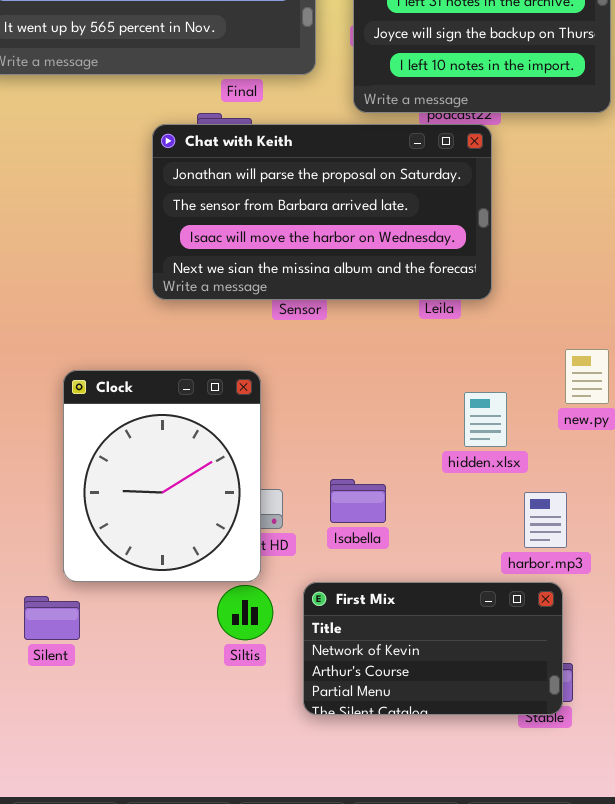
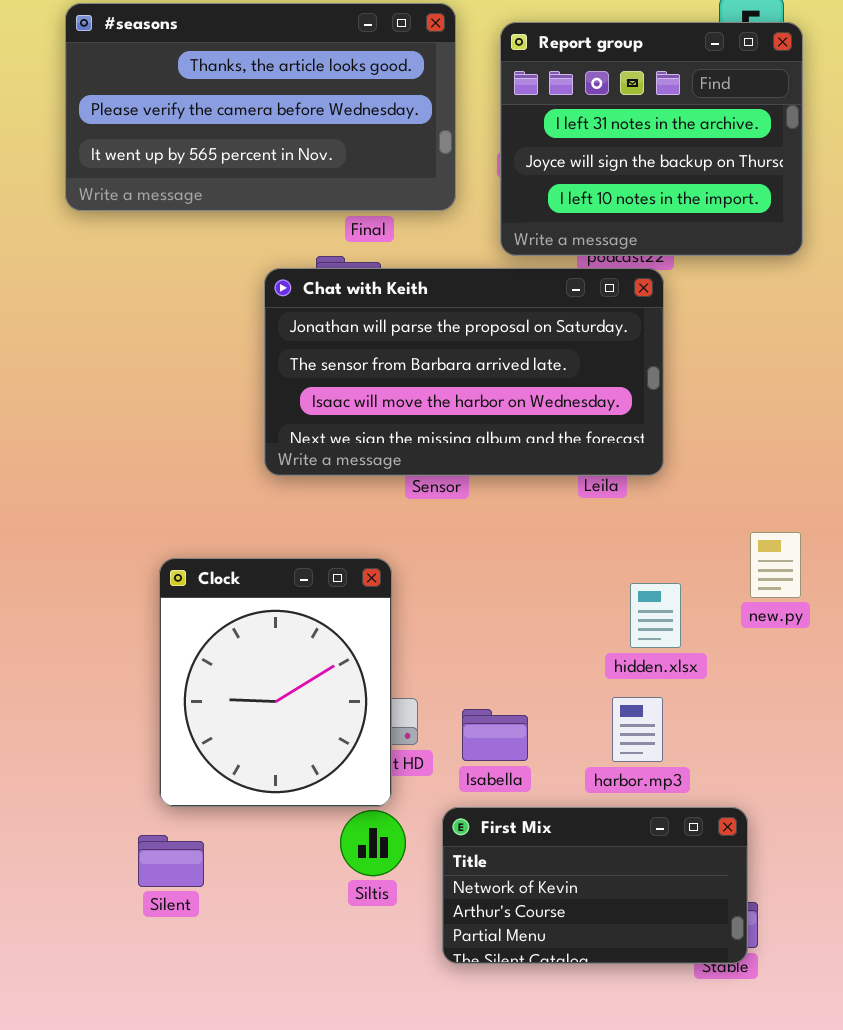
Isabella: [330,479,386,523] -> [462,709,528,761], moved
harbor.mp3: [524,492,567,548] -> [612,697,663,762], moved
Silent: [24,596,80,640] -> [138,835,204,887], moved

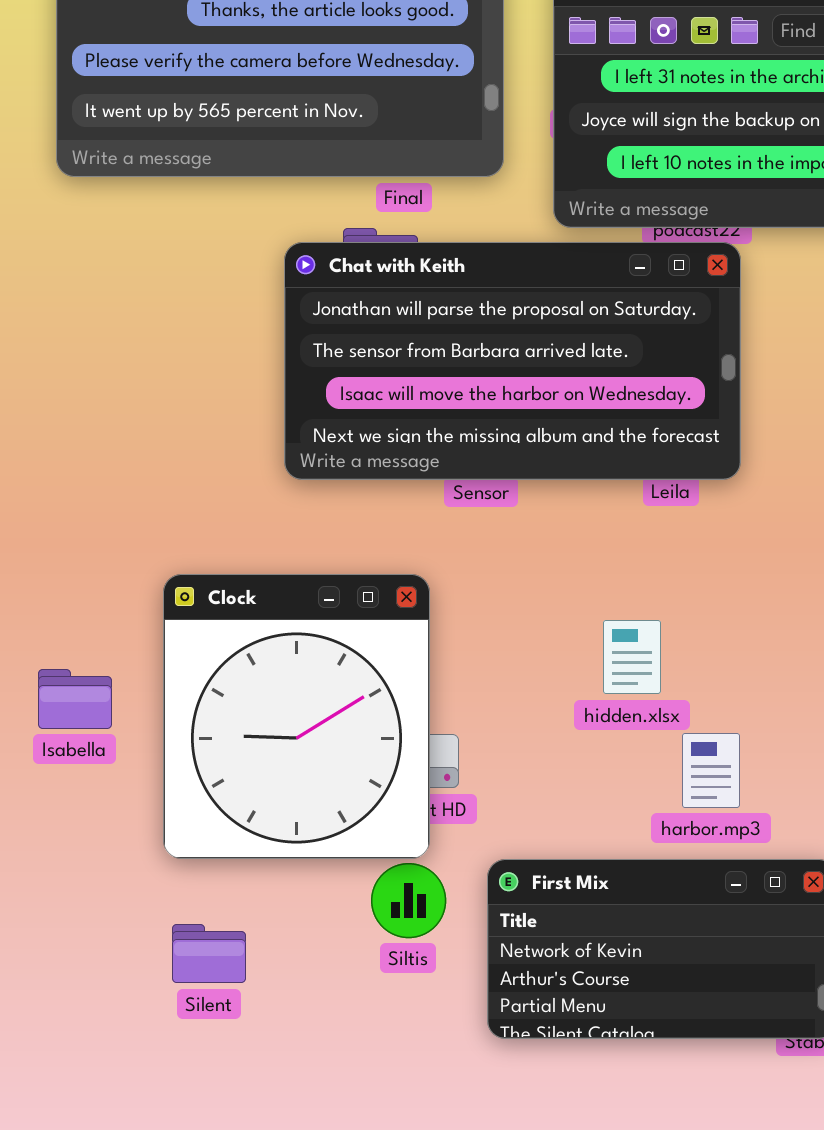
hidden.xlsx: [630,583,681,648] -> [603,620,661,694], moved
Isabella: [462,709,528,761] -> [38,669,112,729], moved
Silent: [138,835,204,887] -> [172,924,246,983], moved

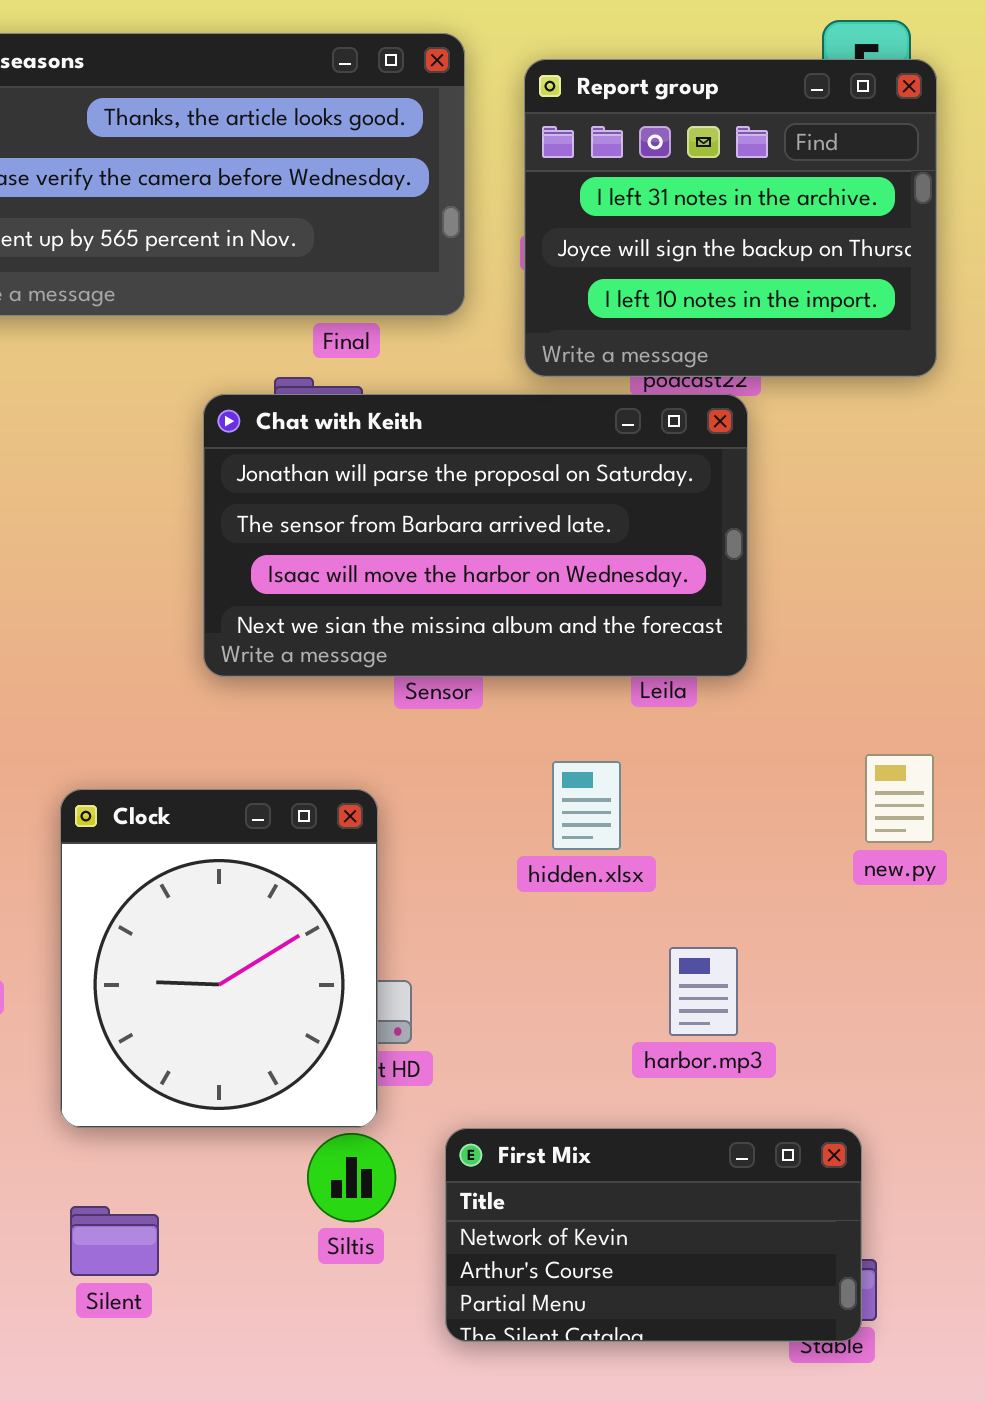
hidden.xlsx: [603,620,661,694] -> [552,761,621,850], moved
harbor.mp3: [682,733,740,808] -> [669,947,738,1036], moved

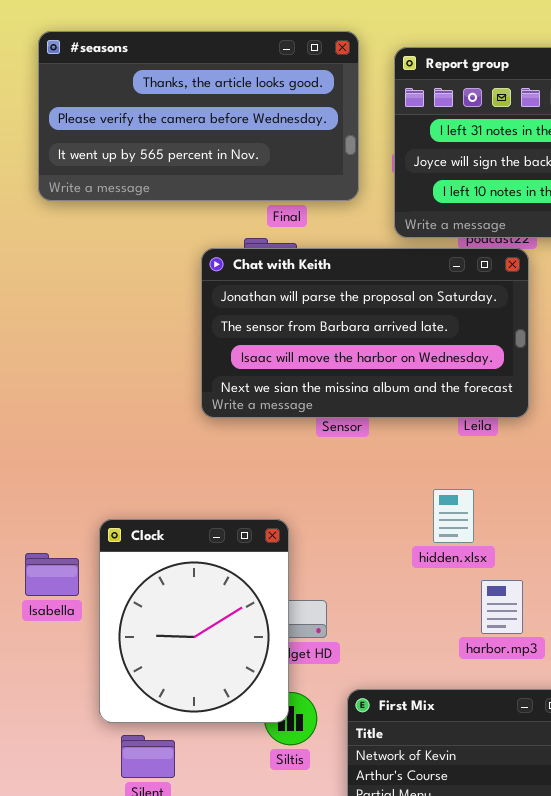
hidden.xlsx: [552,761,621,850] -> [433,489,474,543], moved
Clock: [60,789,378,1128] -> [99,519,289,723], moved

